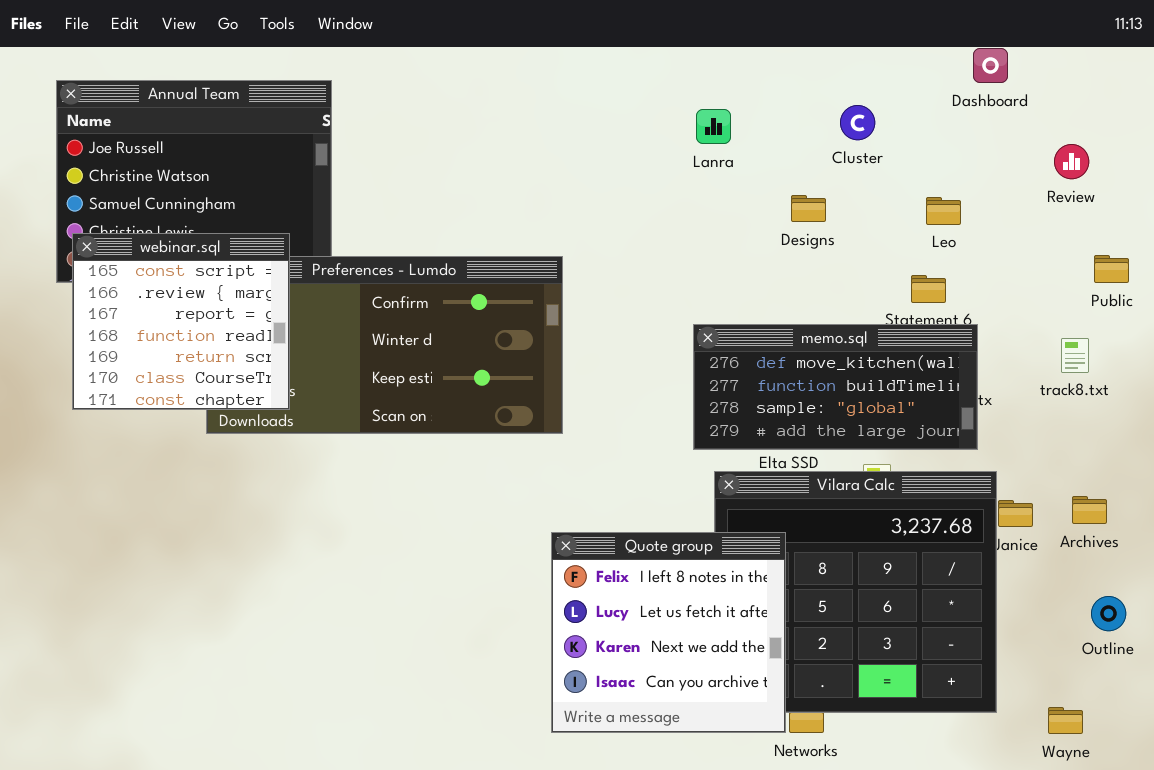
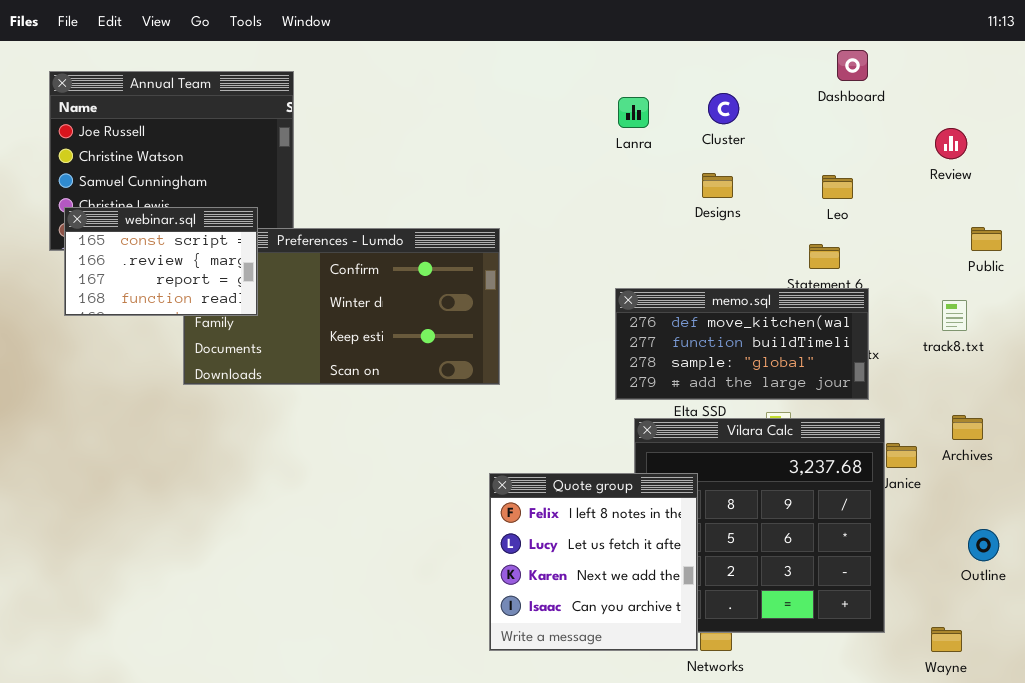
Dashboard: [973,48,1008,83] -> [837,50,868,81], moved
Cluster: [840,105,875,140] -> [708,93,739,124], moved
webinar.sql: [72,233,290,410] -> [64,207,258,316], resized
Archives: [1072,496,1107,524] -> [952,415,983,440], moved

